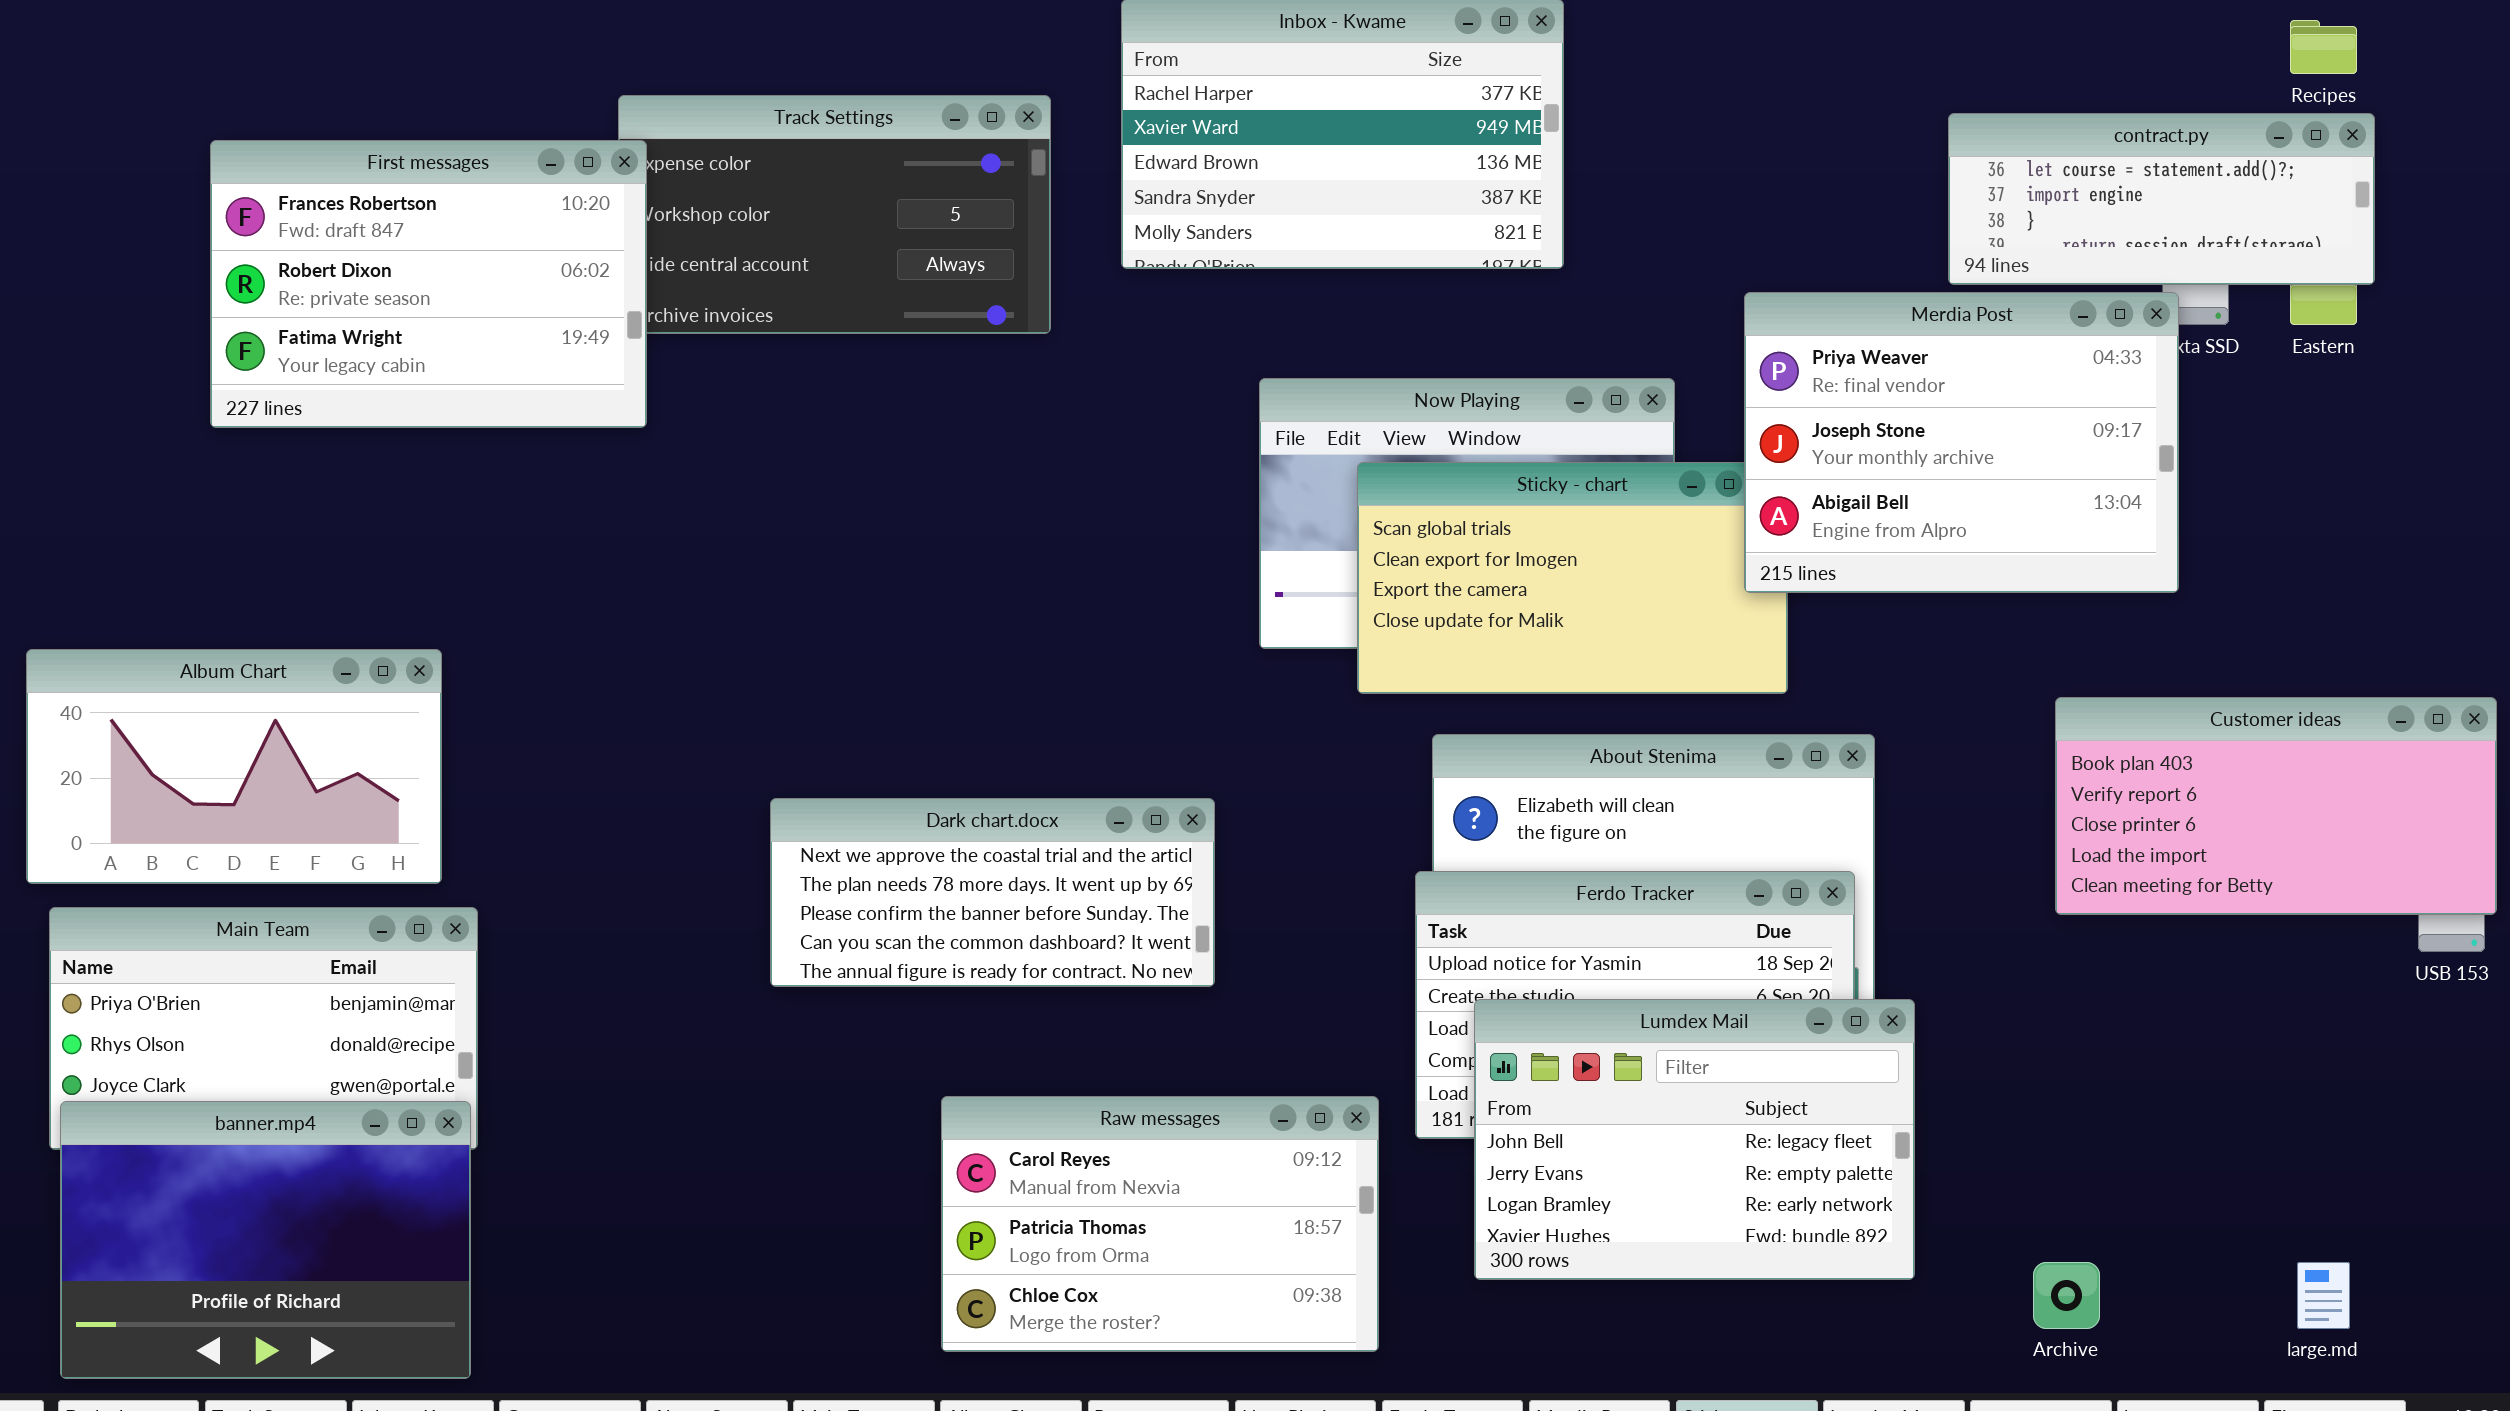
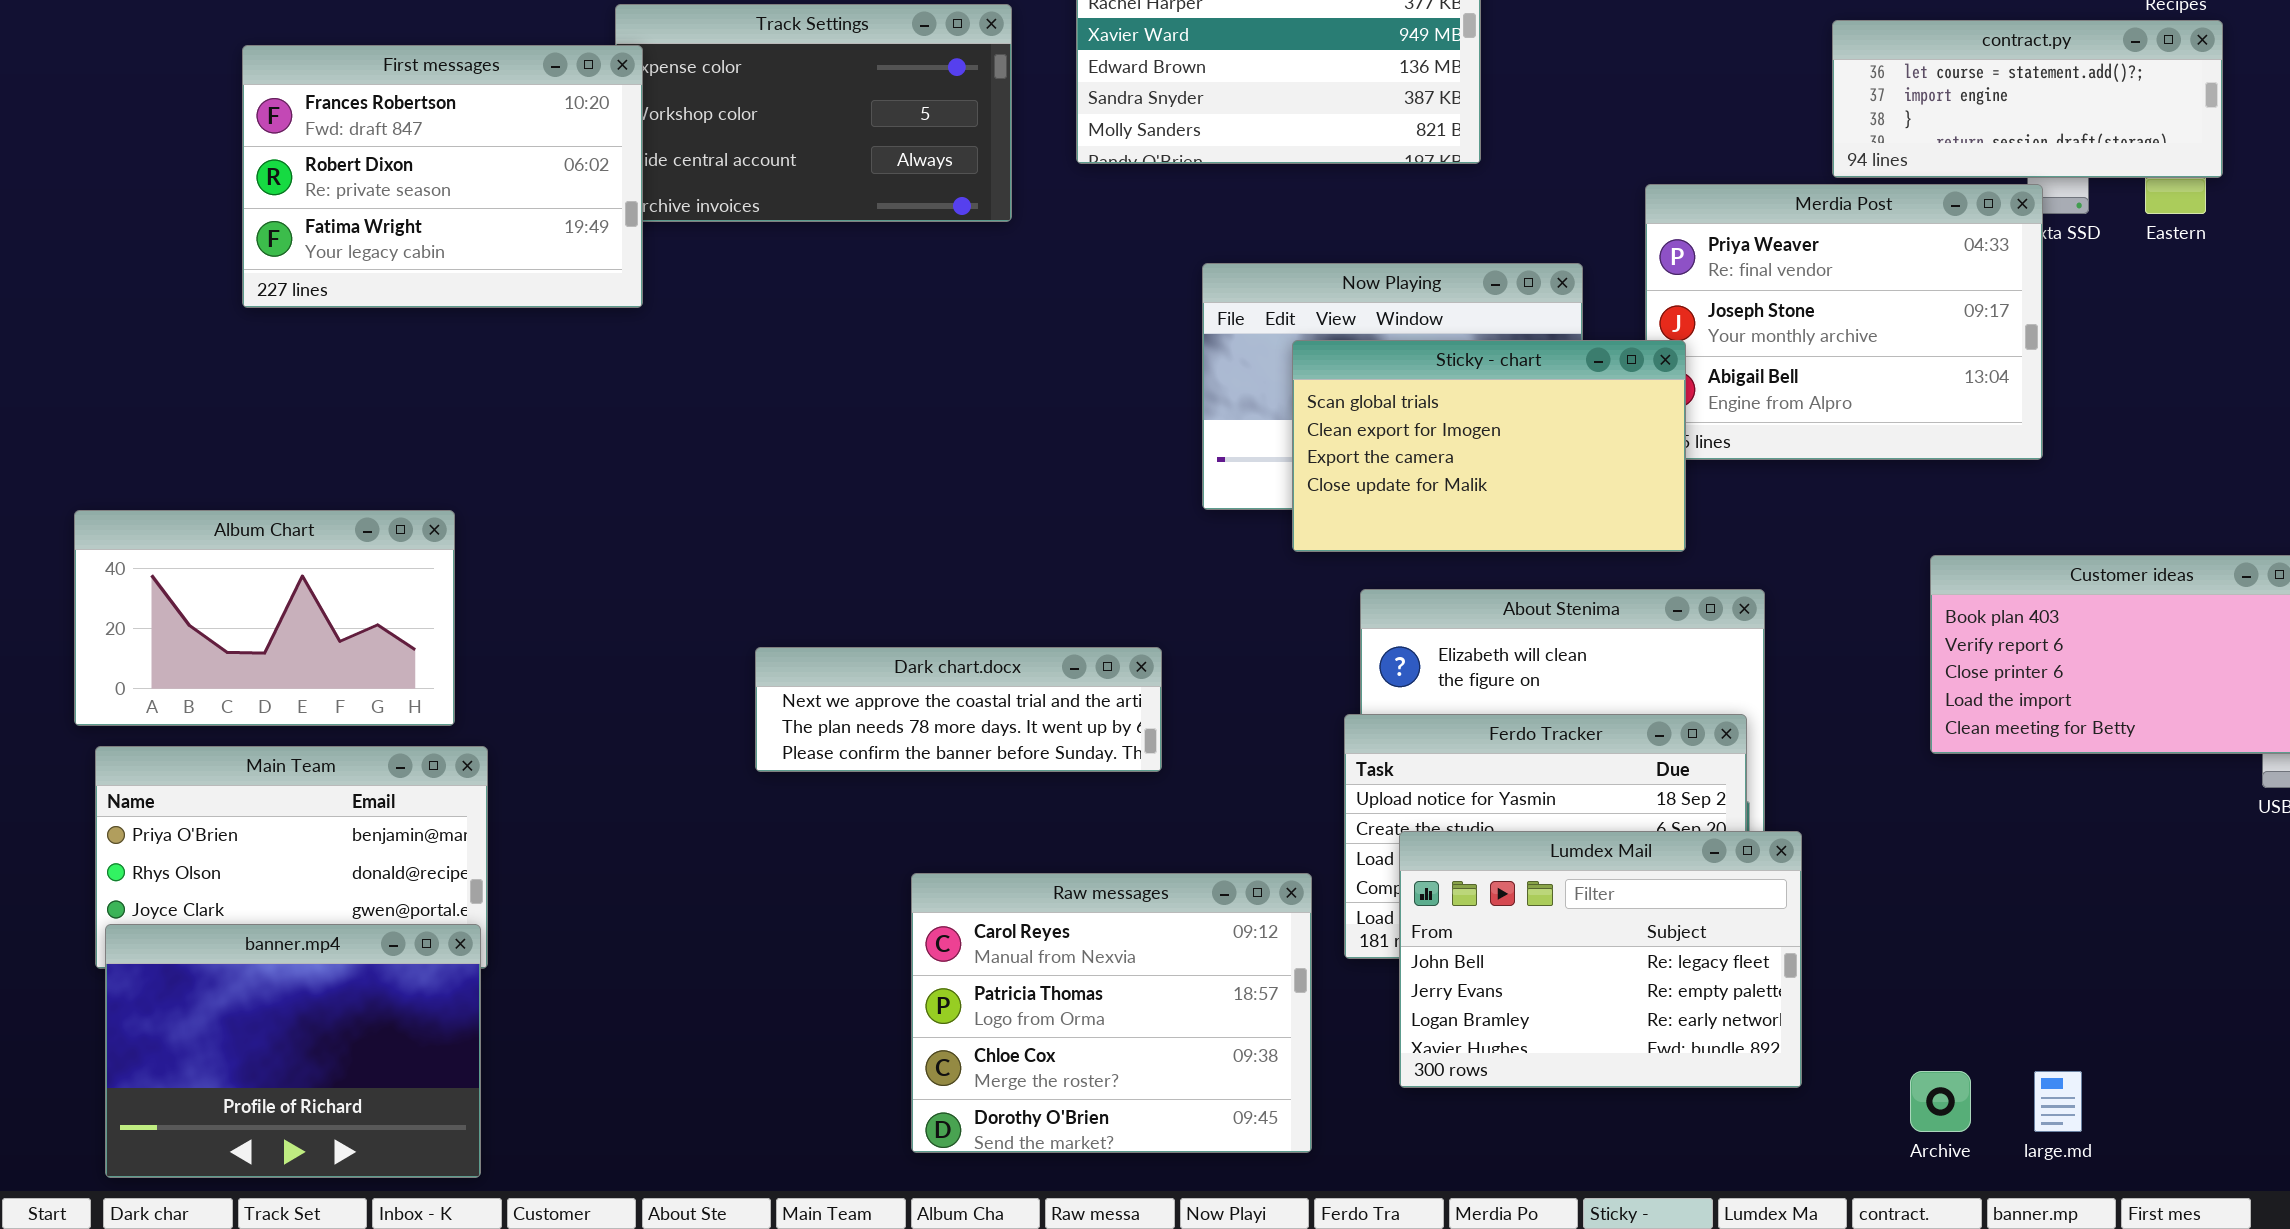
Sticky - chart: [1357,462,1788,694] -> [1292,340,1686,552], raised
Dark chart.docx: [770,798,1215,987] -> [755,647,1162,772], resized
Raw messages: [941,1096,1379,1352] -> [911,873,1312,1153], resized
large.md: [2297,1262,2350,1329] -> [2034,1071,2082,1132], moved

